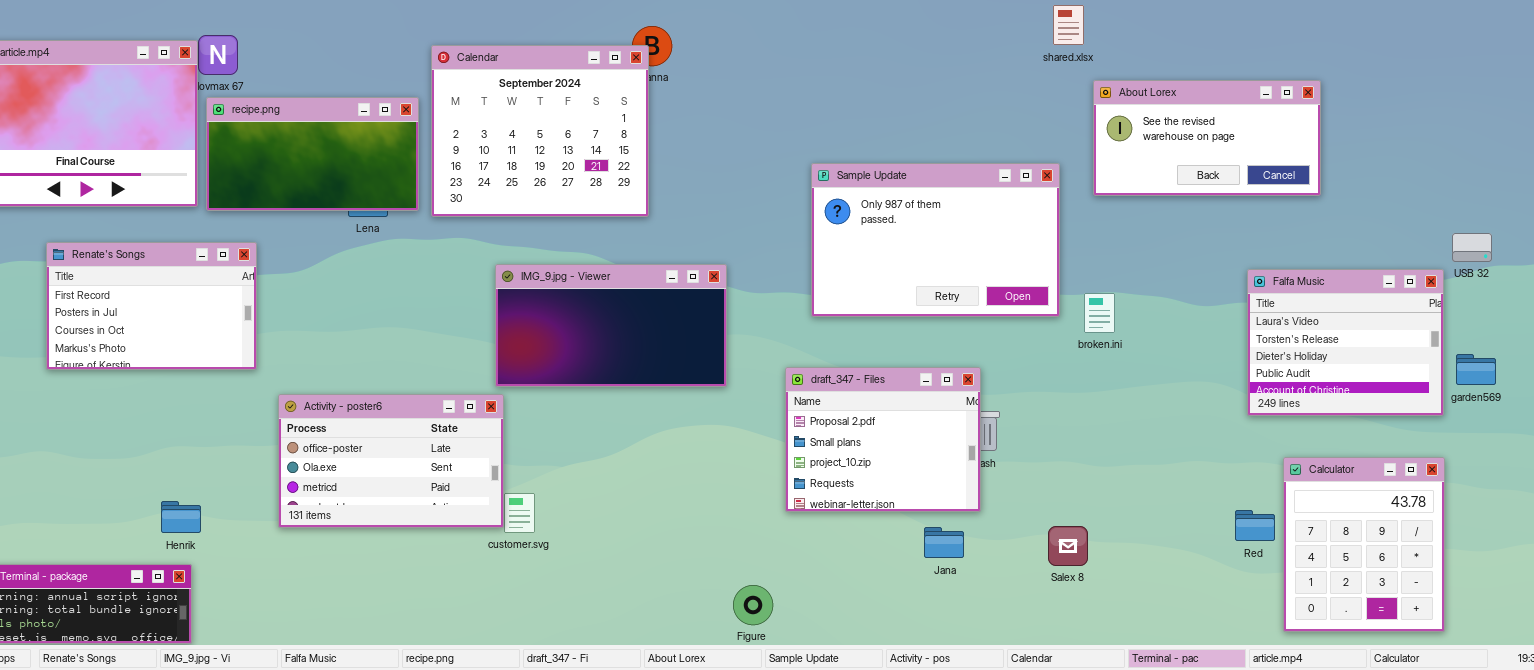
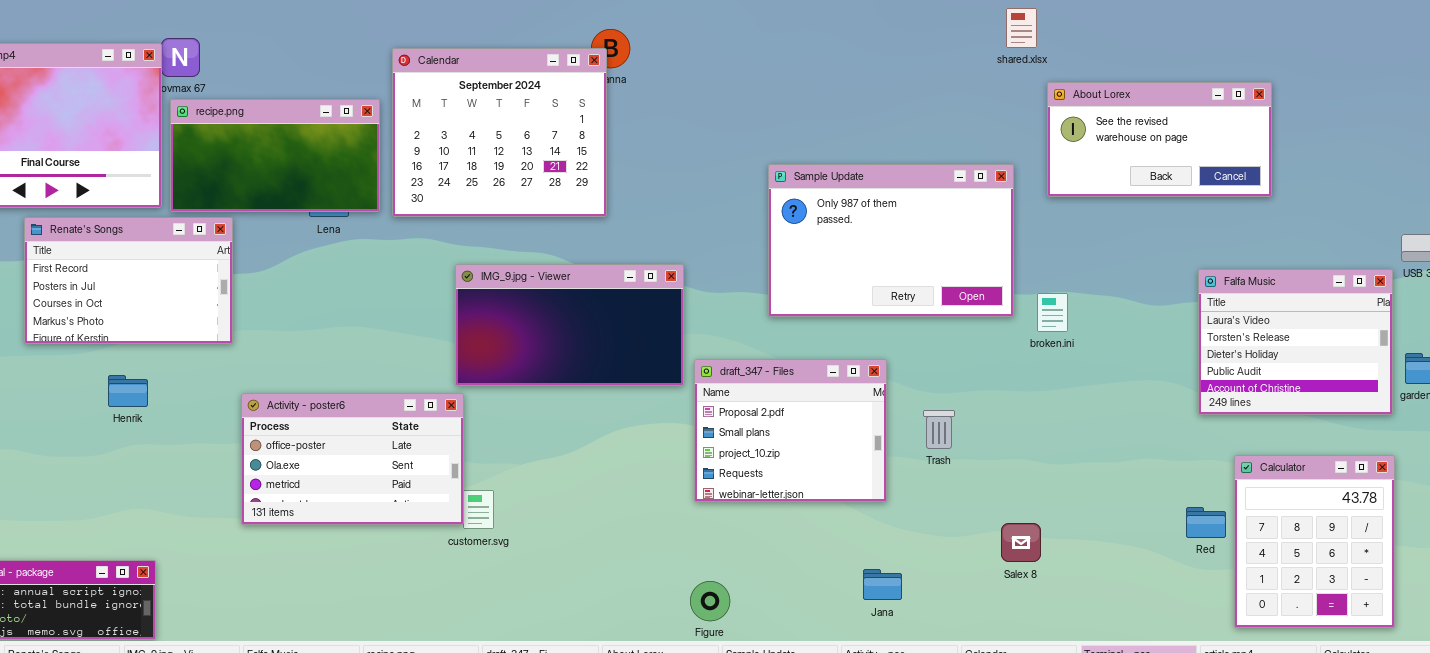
Renate's Songs: [46,242,257,370] -> [24,217,233,344], moved
draft_347 - Files: [785,367,981,512] -> [694,359,887,502], moved
Henrik: [161,501,201,533] -> [108,375,148,407], moved
Jana: [924,527,964,558] -> [863,569,902,600], moved

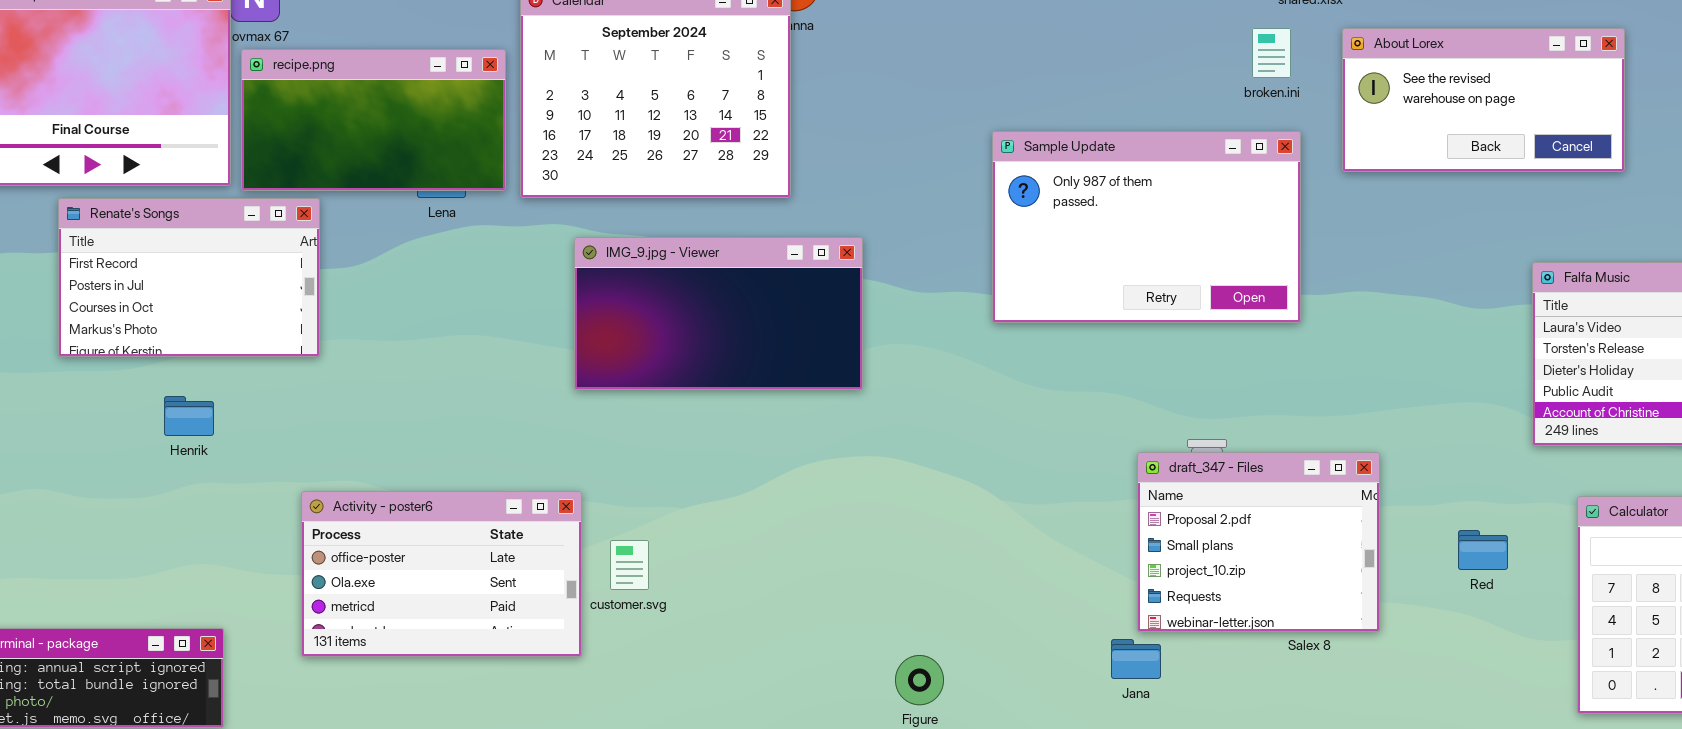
IMG_9.jpg - Viewer: [455,264,684,386] -> [574,237,863,390], moved
broken.ini: [1037,293,1068,332] -> [1252,28,1291,78], moved
draft_347 - Files: [694,359,887,502] -> [1137,452,1380,632], moved
Activity - poster6: [241,393,464,525] -> [301,491,582,657], moved
Red: [1186,507,1226,538] -> [1458,530,1508,570], moved

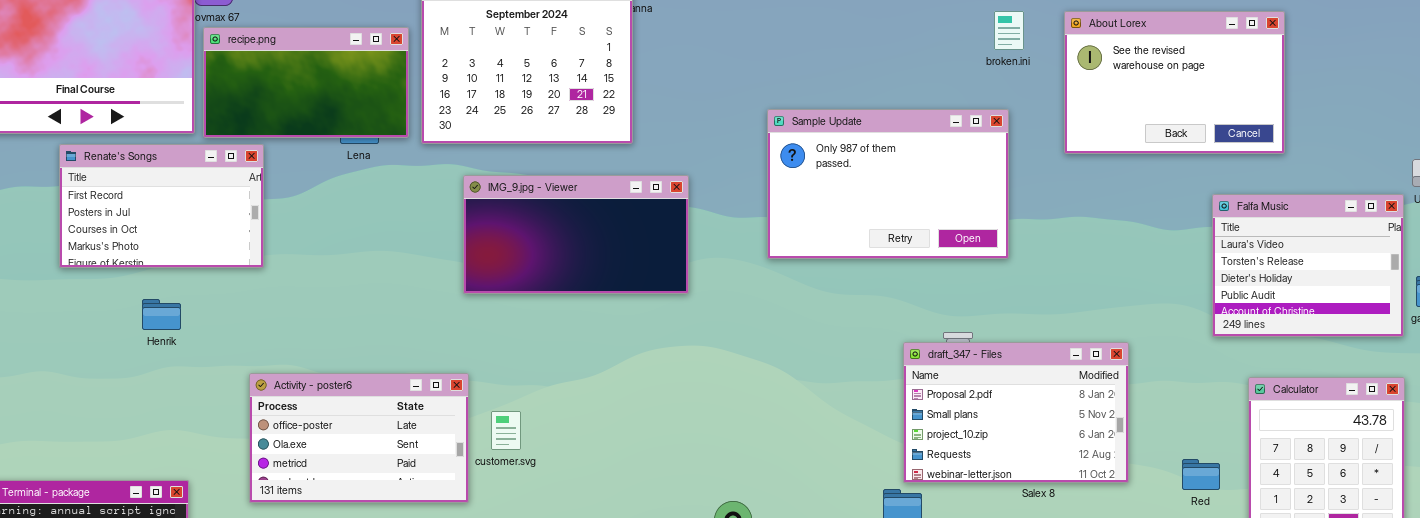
About Lorex: [1342,28,1625,172] -> [1064,11,1285,154], resized
Sample Update: [992,131,1301,323] -> [767,109,1009,259], moved
draft_347 - Files: [1137,452,1380,632] -> [903,342,1129,483], resized
Red: [1458,530,1508,570] -> [1182,459,1220,490], moved

